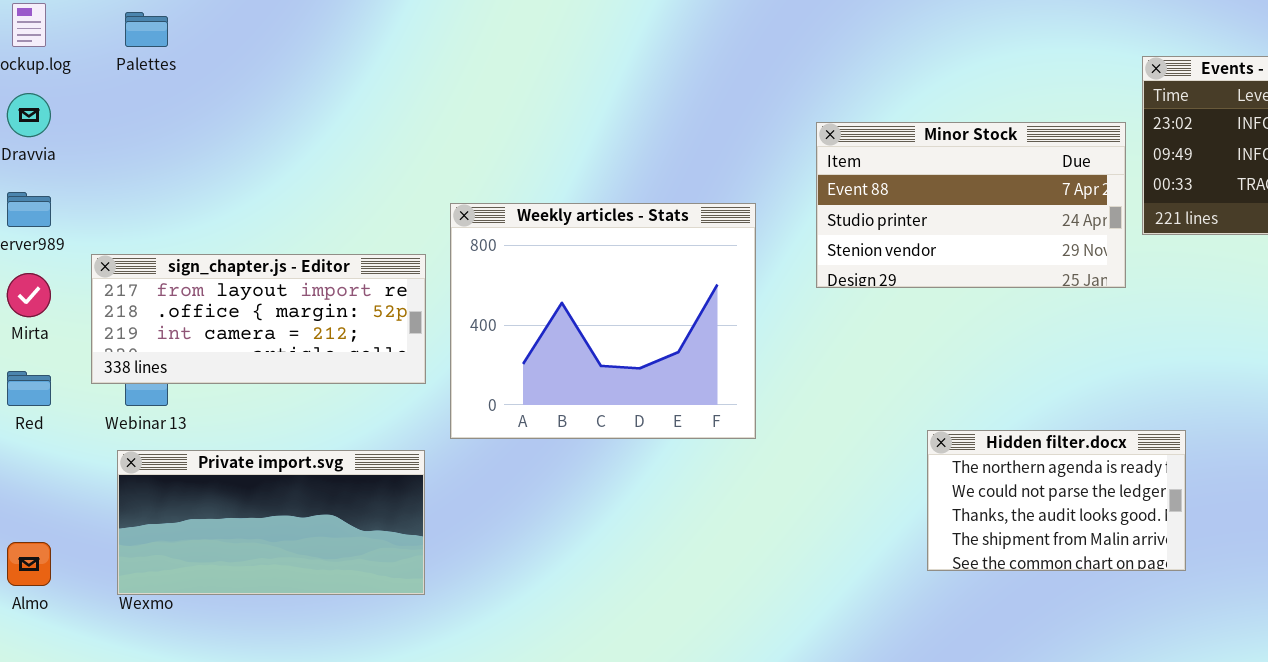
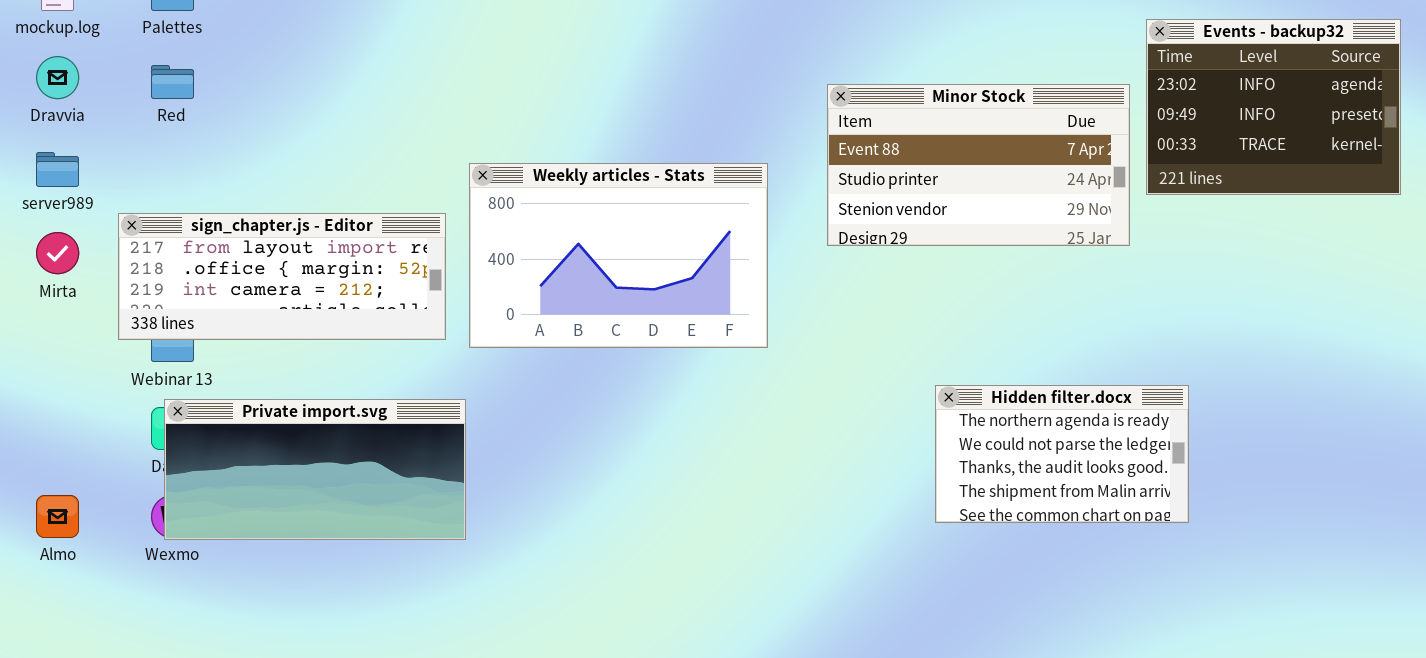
Weekly articles - Stats: [450,203,756,439] -> [469,163,768,348], resized
Red: [7,371,51,406] -> [151,65,194,99], moved
Private import.svg: [117,450,425,595] -> [164,399,466,540], moved

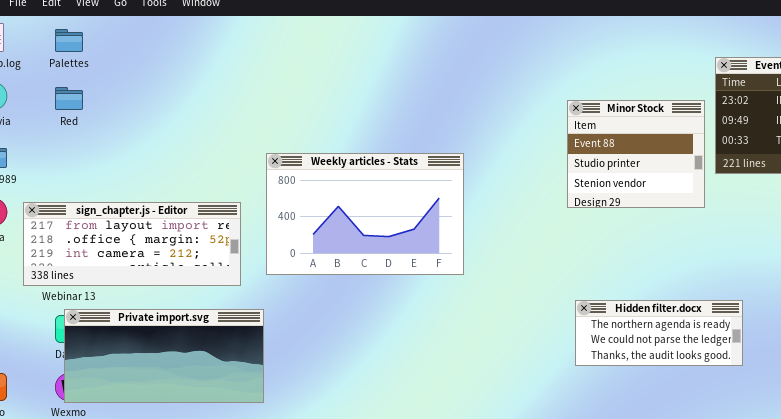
Minor Stock: [827,84,1130,246] -> [567,100,705,208], resized
sign_chapter.js - Editor: [118,213,446,340] -> [23,202,241,286], moved
Hidden filter.docx: [935,385,1189,523] -> [575,300,743,366], resized

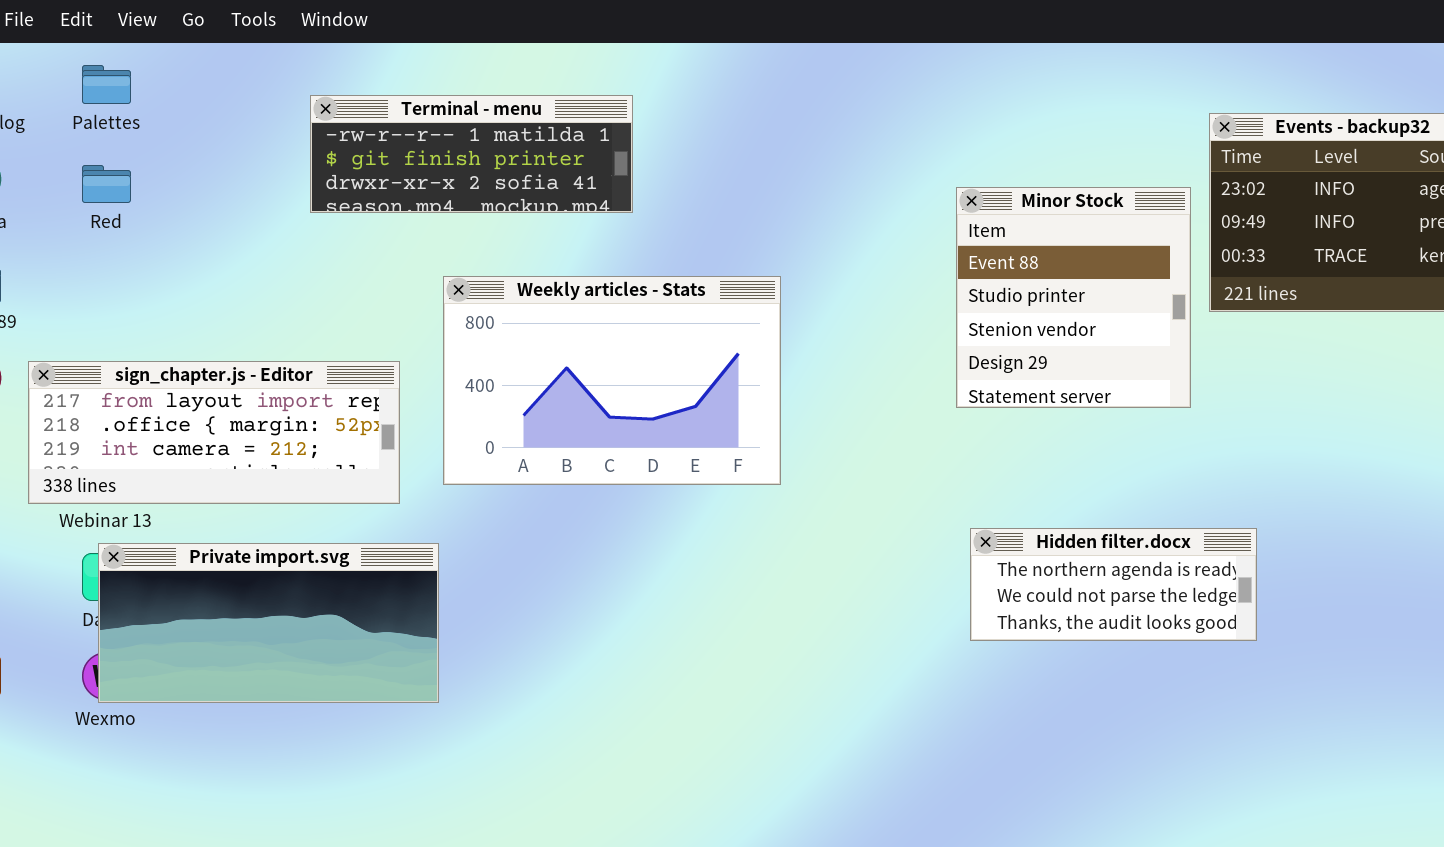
Terminal - menu: none -> [310,95,633,213], opened
Minor Stock: [567,100,705,208] -> [956,187,1191,408], resized

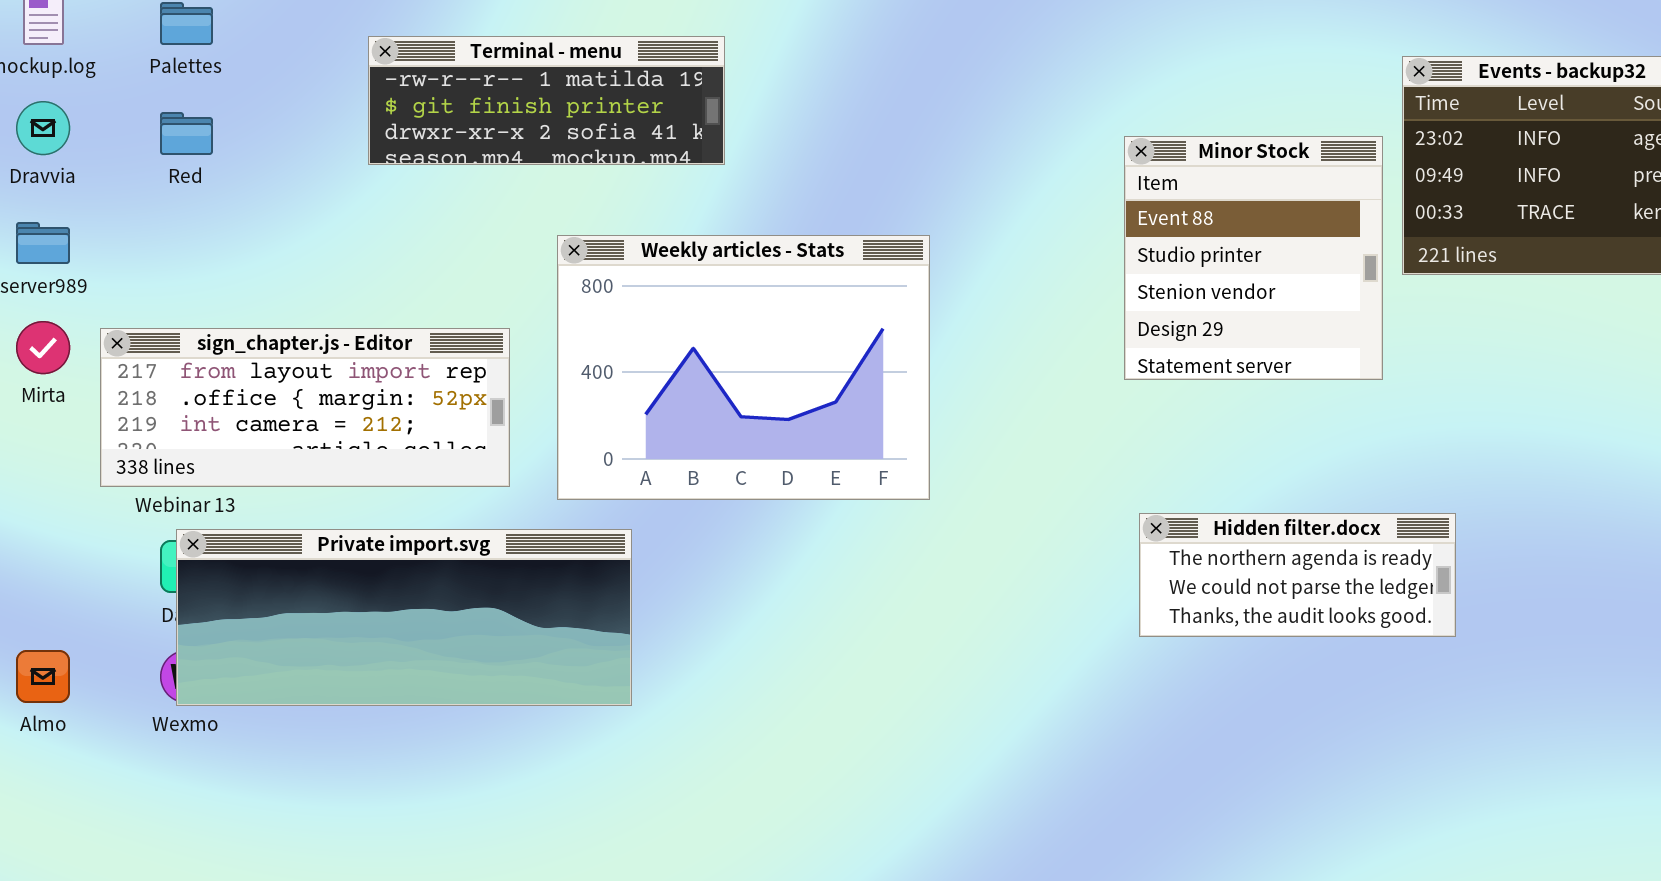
Terminal - menu: [310,95,633,213] -> [368,36,725,165], moved
Weekly articles - Stats: [443,276,781,485] -> [557,235,930,500], resized
Private import.svg: [98,543,439,703] -> [176,529,632,706], resized

